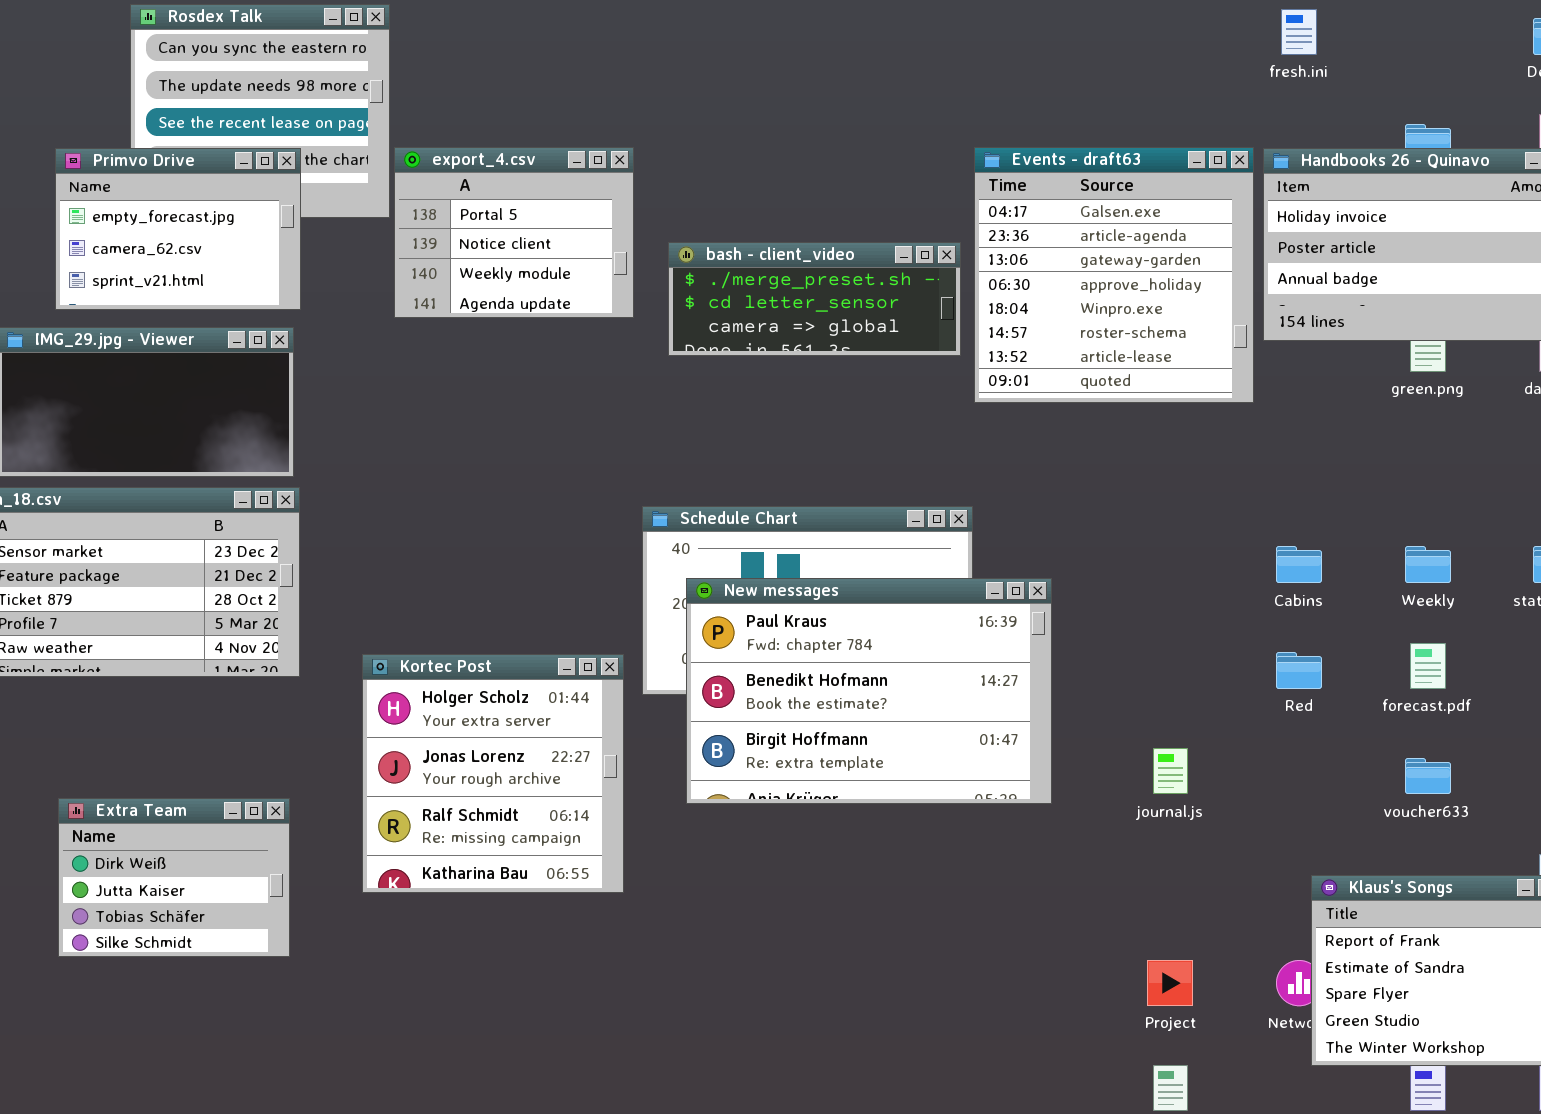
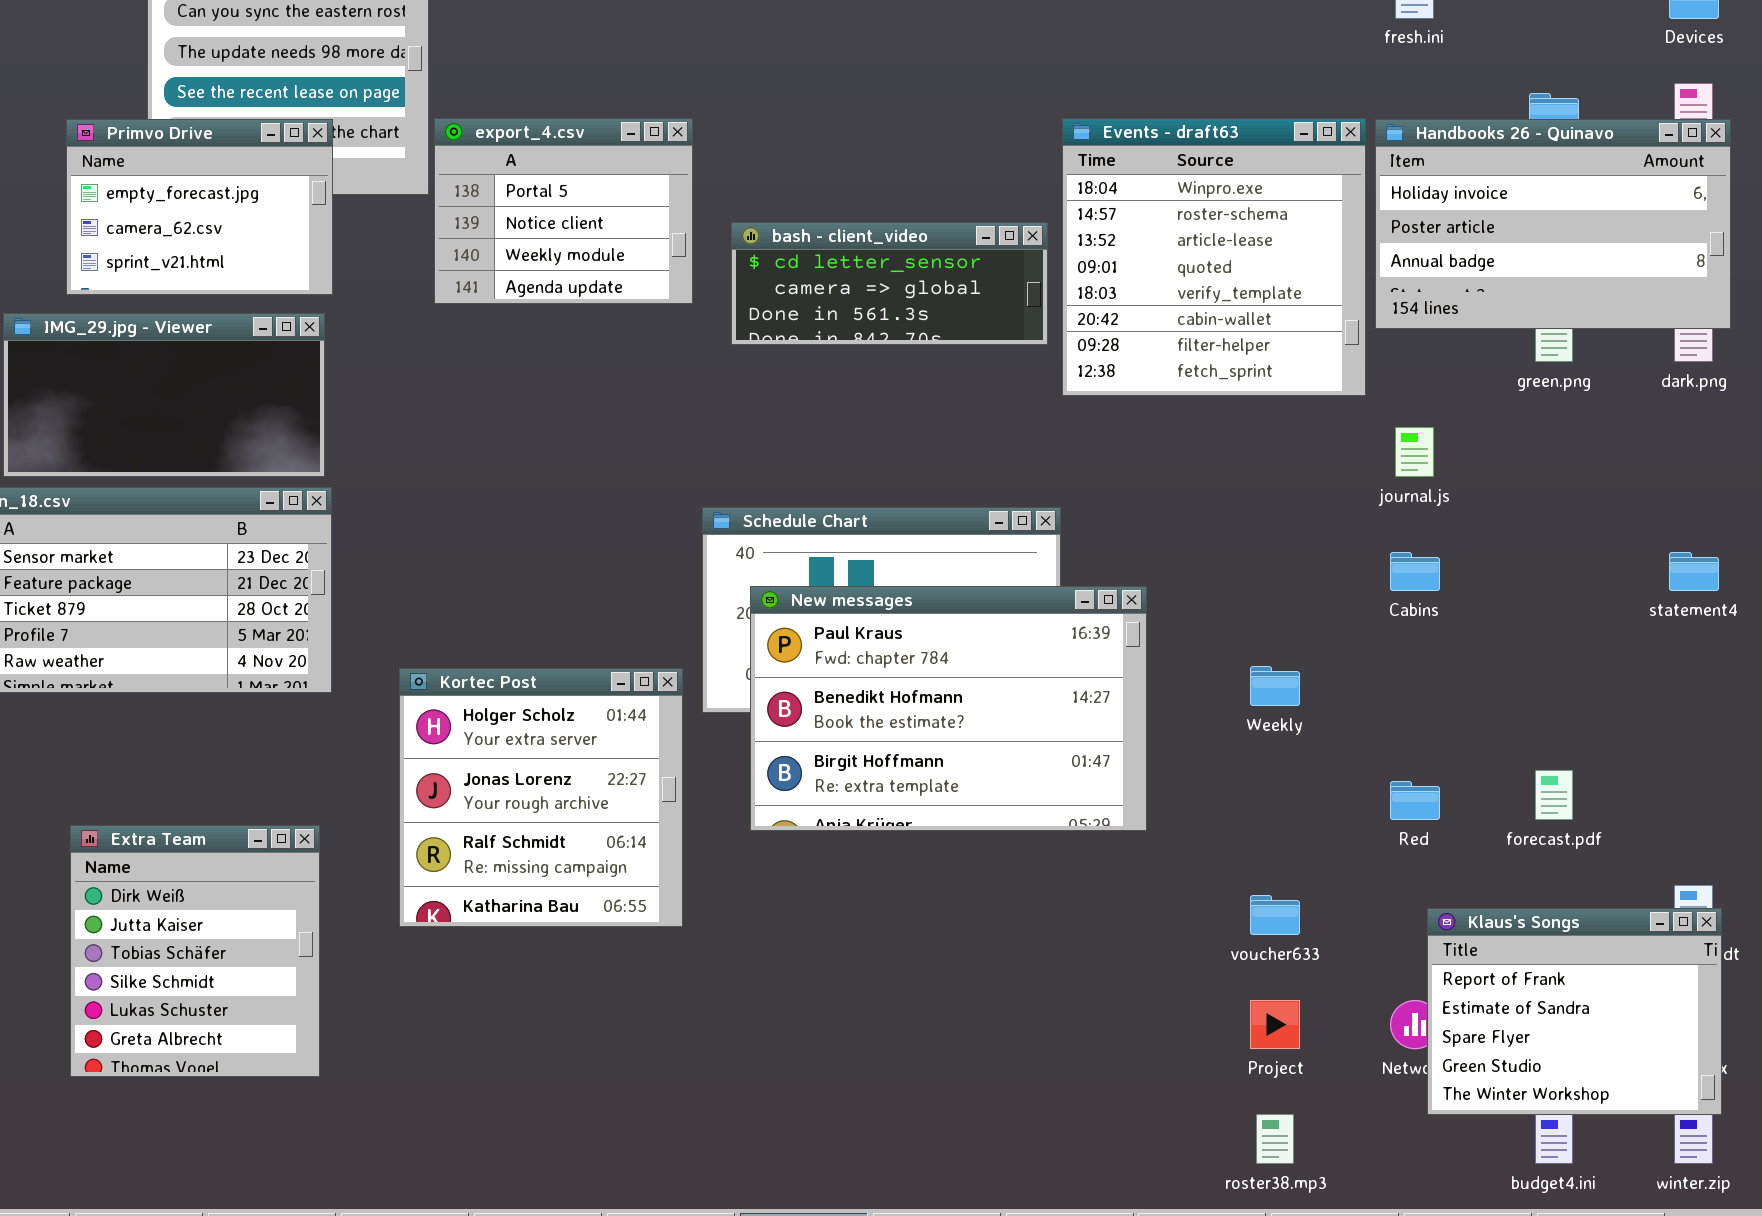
Events - draft63: [974,147,1254,403] -> [1062,118,1366,396], scrolled down 4 rows
bash - client_video: [668,242,961,356] -> [731,222,1048,345], scrolled down 1 row
Weekly: [1405,546,1451,583] -> [1250,666,1300,706], moved
forecast.pdf: [1410,643,1446,689] -> [1535,770,1573,820], moved
Red: [1276,652,1322,689] -> [1390,781,1440,820], moved
journal.js: [1153,748,1188,794] -> [1395,427,1434,477], moved
voucher633: [1405,758,1451,794] -> [1250,895,1300,935], moved
Extra Team: [58,798,290,957] -> [70,825,320,1077], resized

